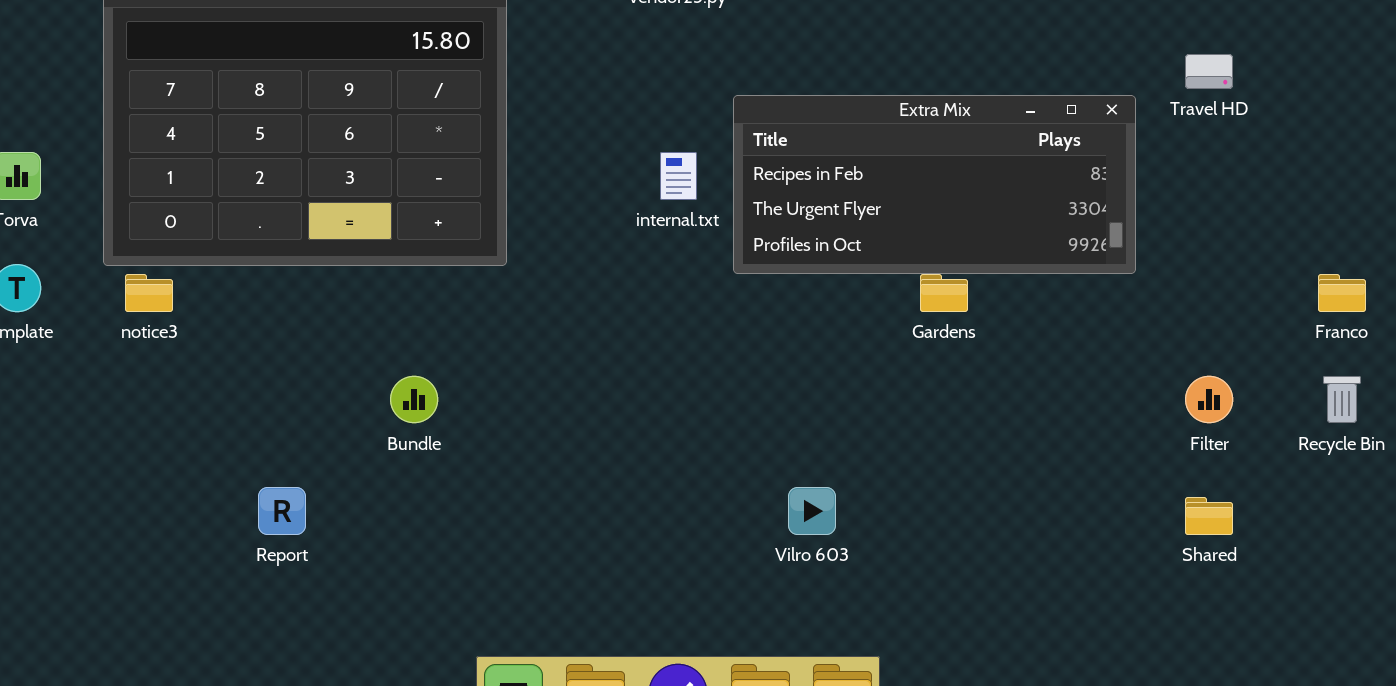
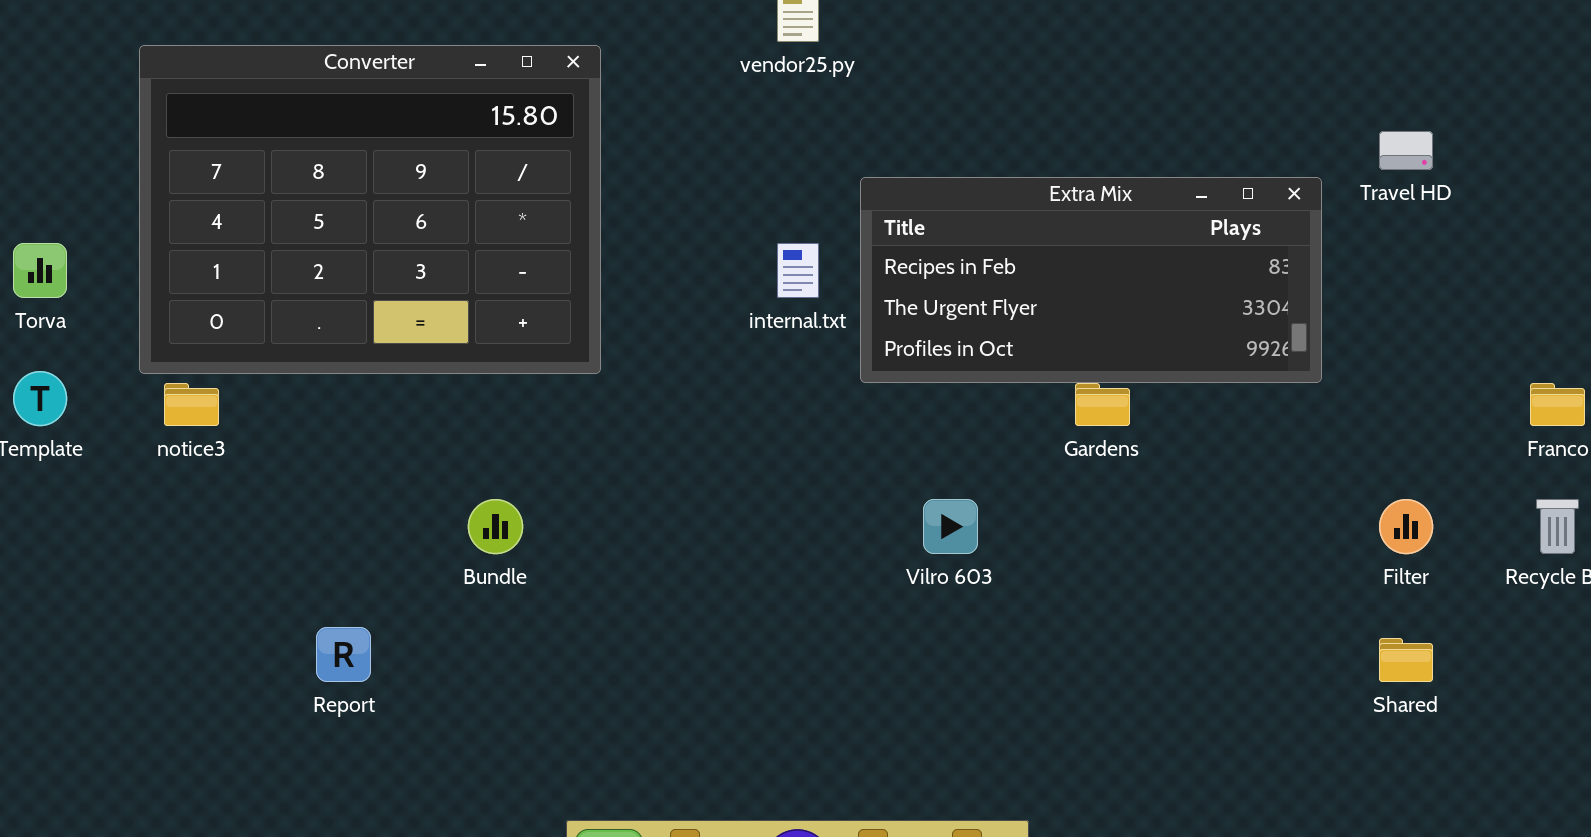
Vilro 603: [788,487,836,535] -> [923,499,978,554], moved

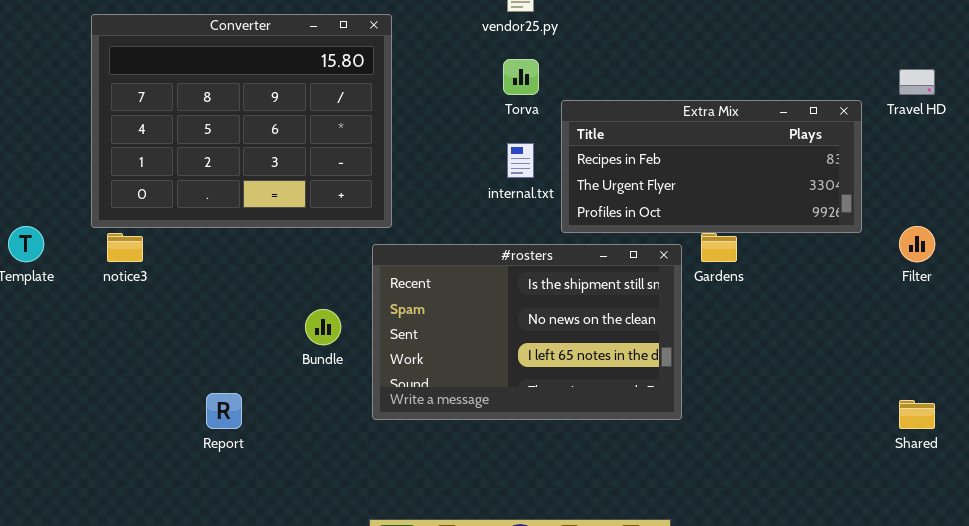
Torva: [13,243,67,298] -> [503,59,539,95], moved
#rosters: none -> [372,244,682,420], opened
Filter: [1379,499,1433,554] -> [899,226,935,262], moved

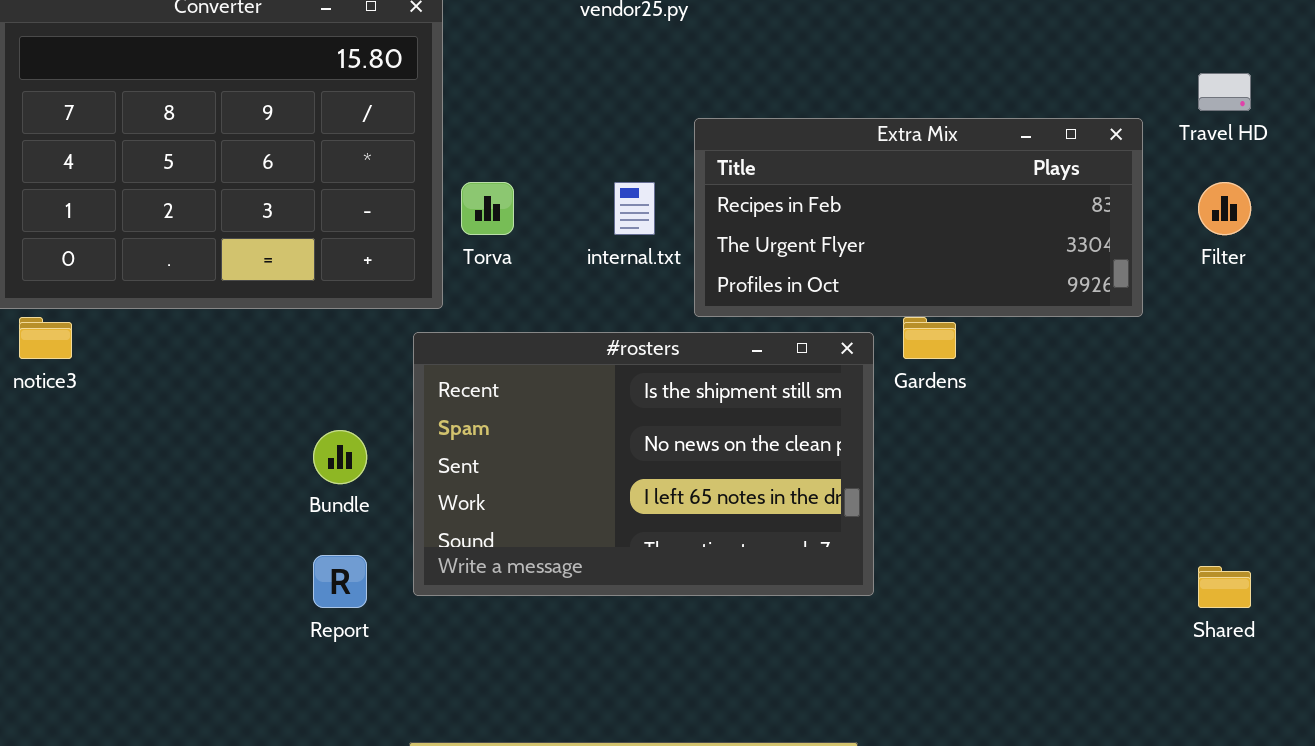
Torva: [503,59,539,95] -> [461,182,514,235], moved
Filter: [899,226,935,262] -> [1198,182,1251,235], moved
Report: [206,393,242,429] -> [313,555,367,608], moved

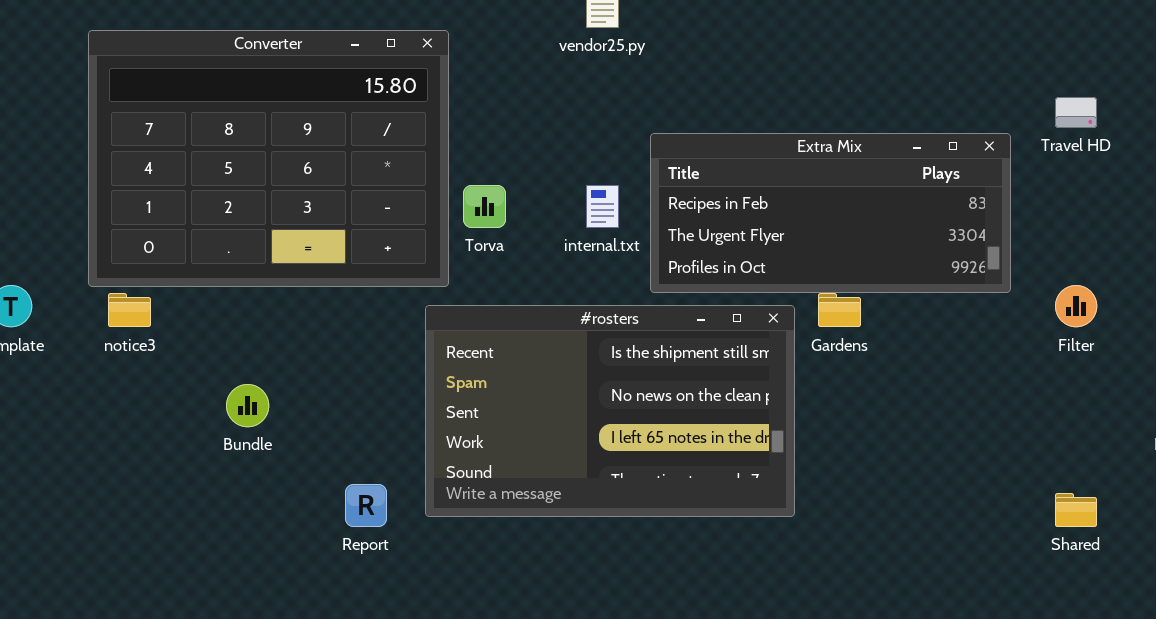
Filter: [1198,182,1251,235] -> [1055,285,1097,327], moved
Bundle: [313,430,367,484] -> [226,384,269,427], moved

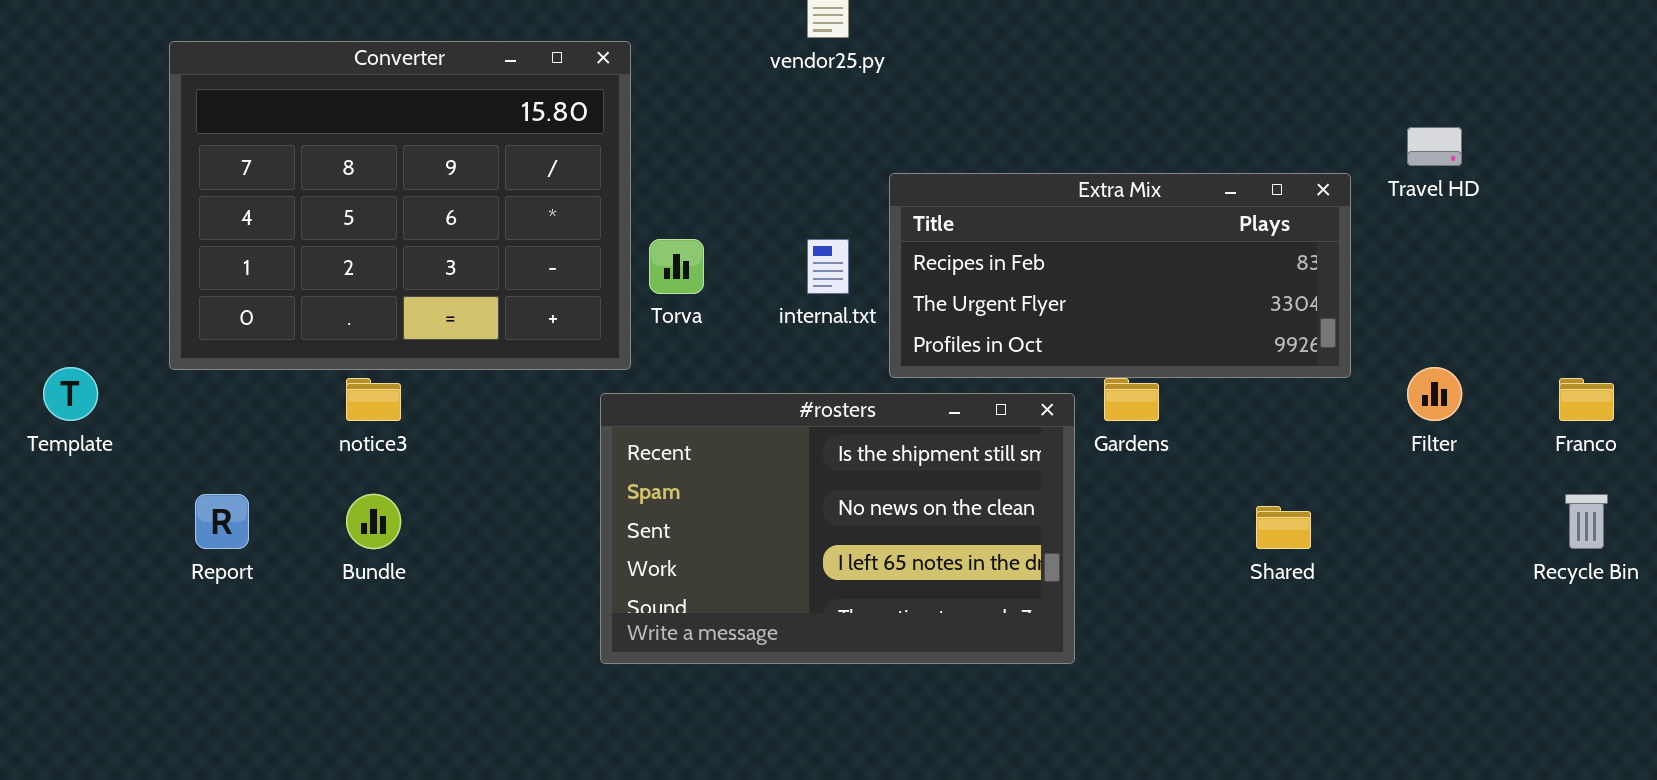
notice3: [108,293,151,327] -> [346,378,401,421], moved
Report: [345,484,387,527] -> [195,494,249,549], moved
Shared: [1055,493,1097,527] -> [1256,506,1311,549], moved

